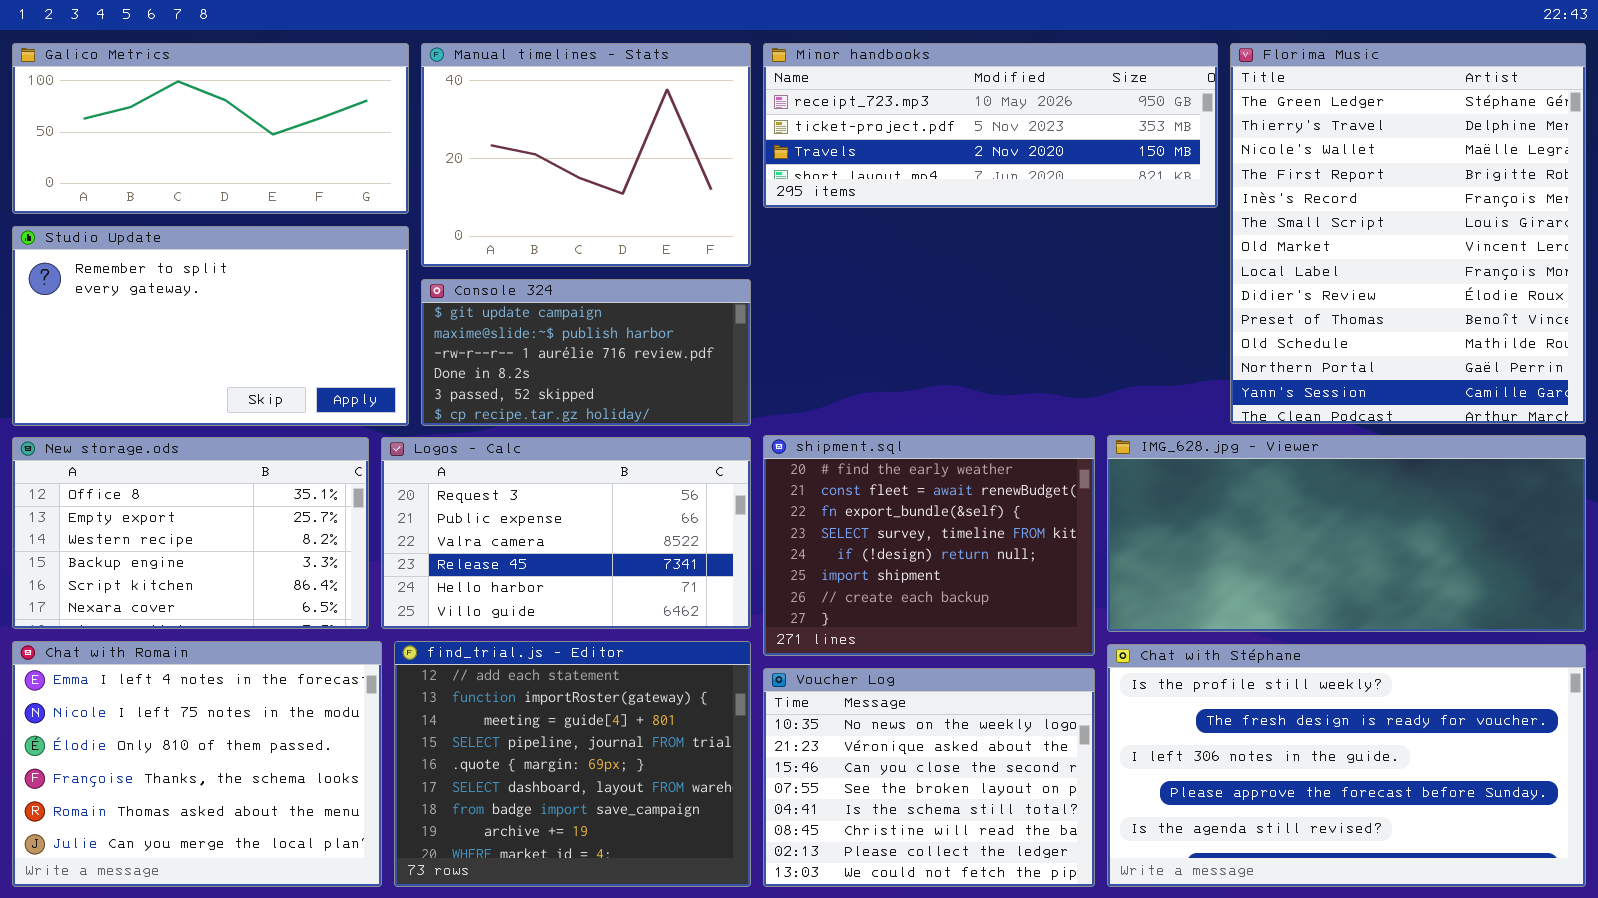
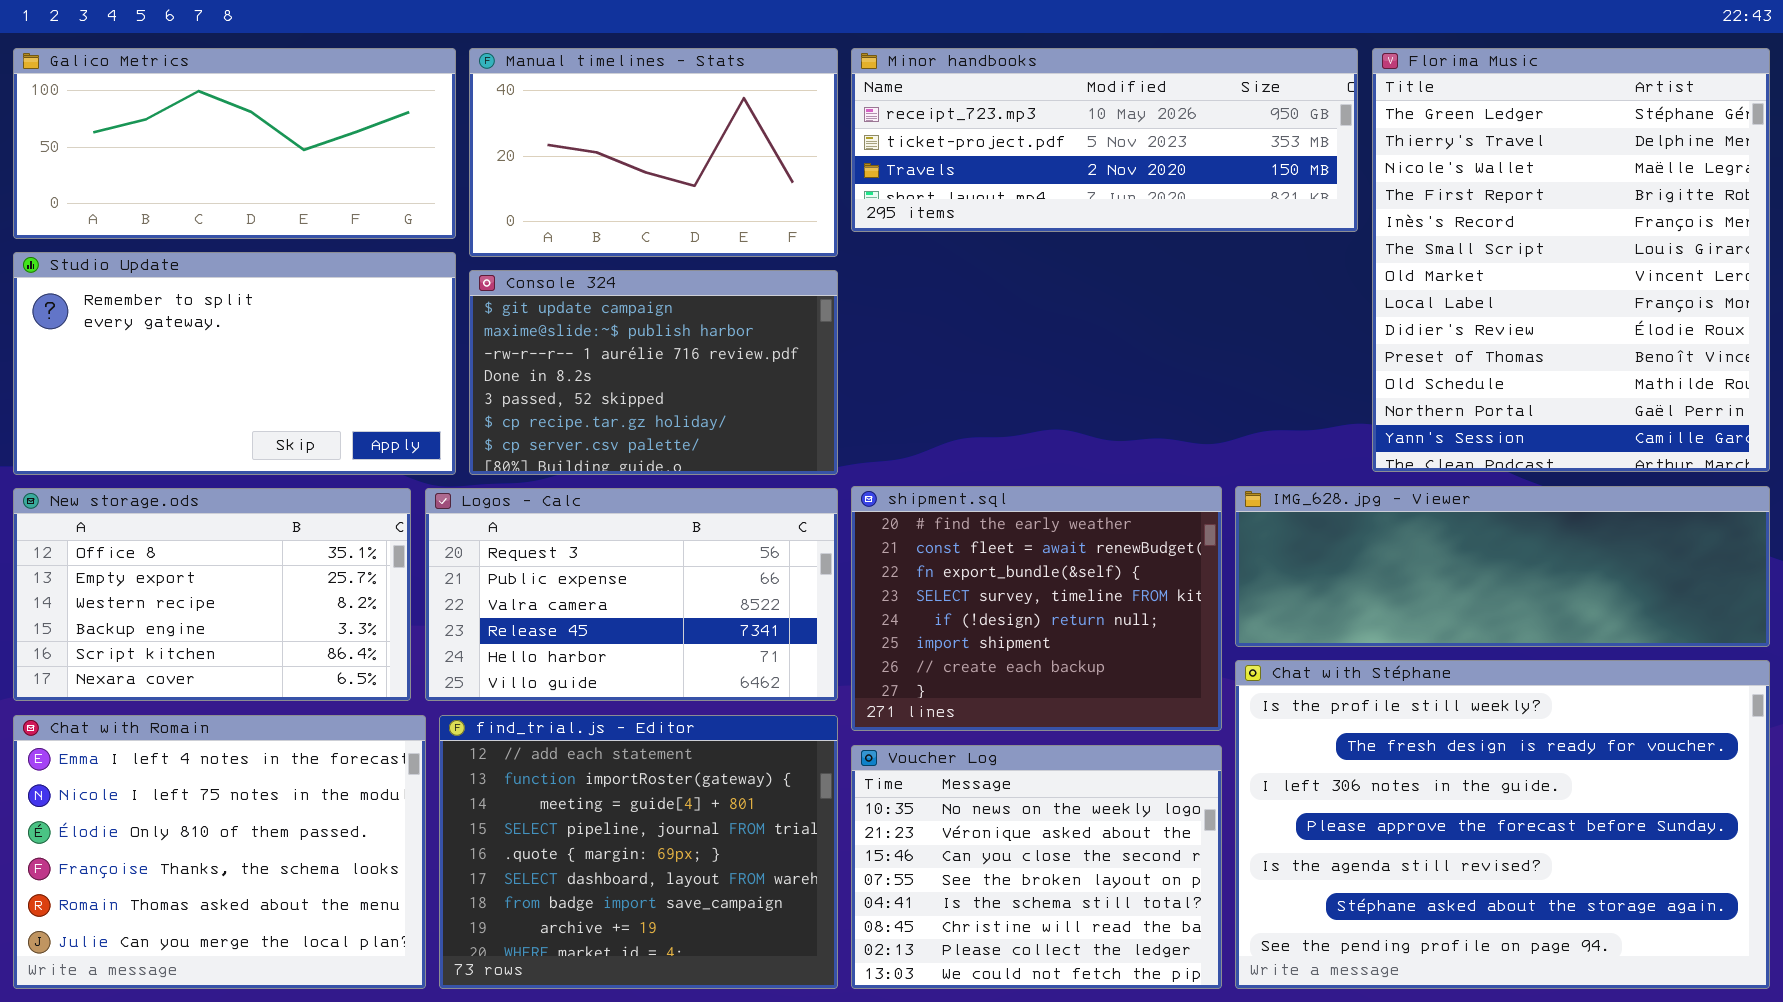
Manual timelines - Stats: [421,43,751,267] -> [469,48,838,257], resized
Console 324: [421,279,751,426] -> [469,270,838,475], resized
IMG_628.jpg - Viewer: [1107,435,1586,632] -> [1235,486,1770,647], resized
Chat with Stéphane: [1107,644,1586,887] -> [1235,660,1770,989], resized

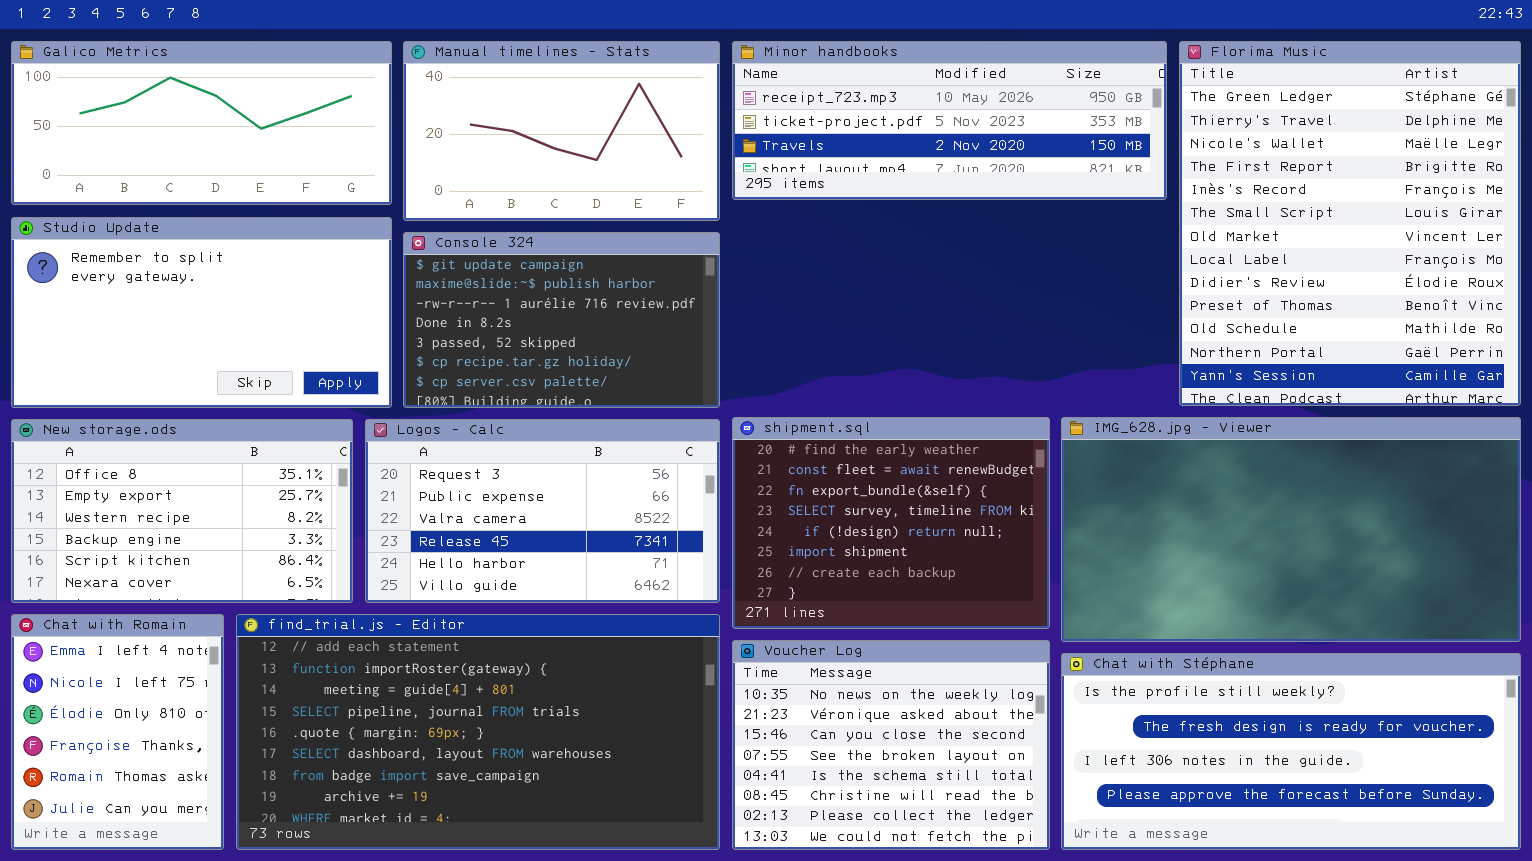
IMG_628.jpg - Viewer: [1235,486,1770,647] -> [1061,417,1521,642], resized
Chat with Stéphane: [1235,660,1770,989] -> [1061,653,1521,850], resized
Chat with Romain: [13,715,426,989] -> [11,614,224,850], resized
find_trial.js - Editor: [439,715,838,989] -> [236,614,720,850], resized

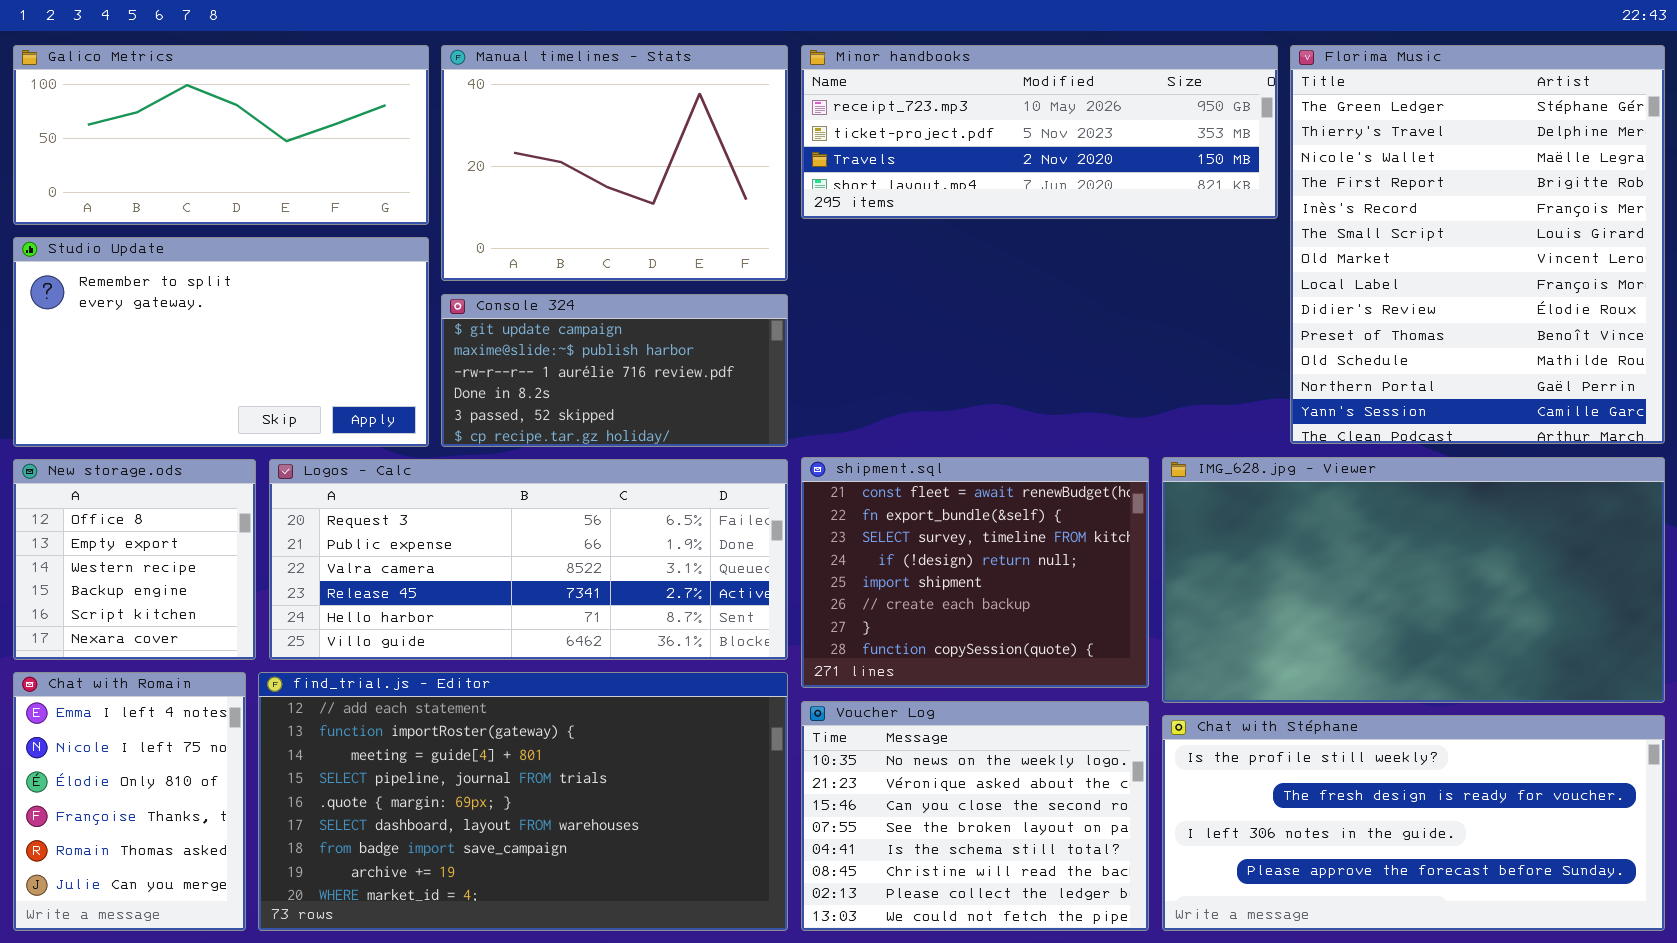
Manual timelines - Stats: [403,41,720,221] -> [441,45,788,281], resized
Console 324: [403,232,720,408] -> [441,294,788,447], resized
shipment.sql: [732,417,1050,629] -> [801,457,1149,688], scrolled down 1 row
New storage.ods: [11,419,353,603] -> [13,459,256,660], resized
Logos - Calc: [365,419,720,603] -> [269,459,788,660], resized

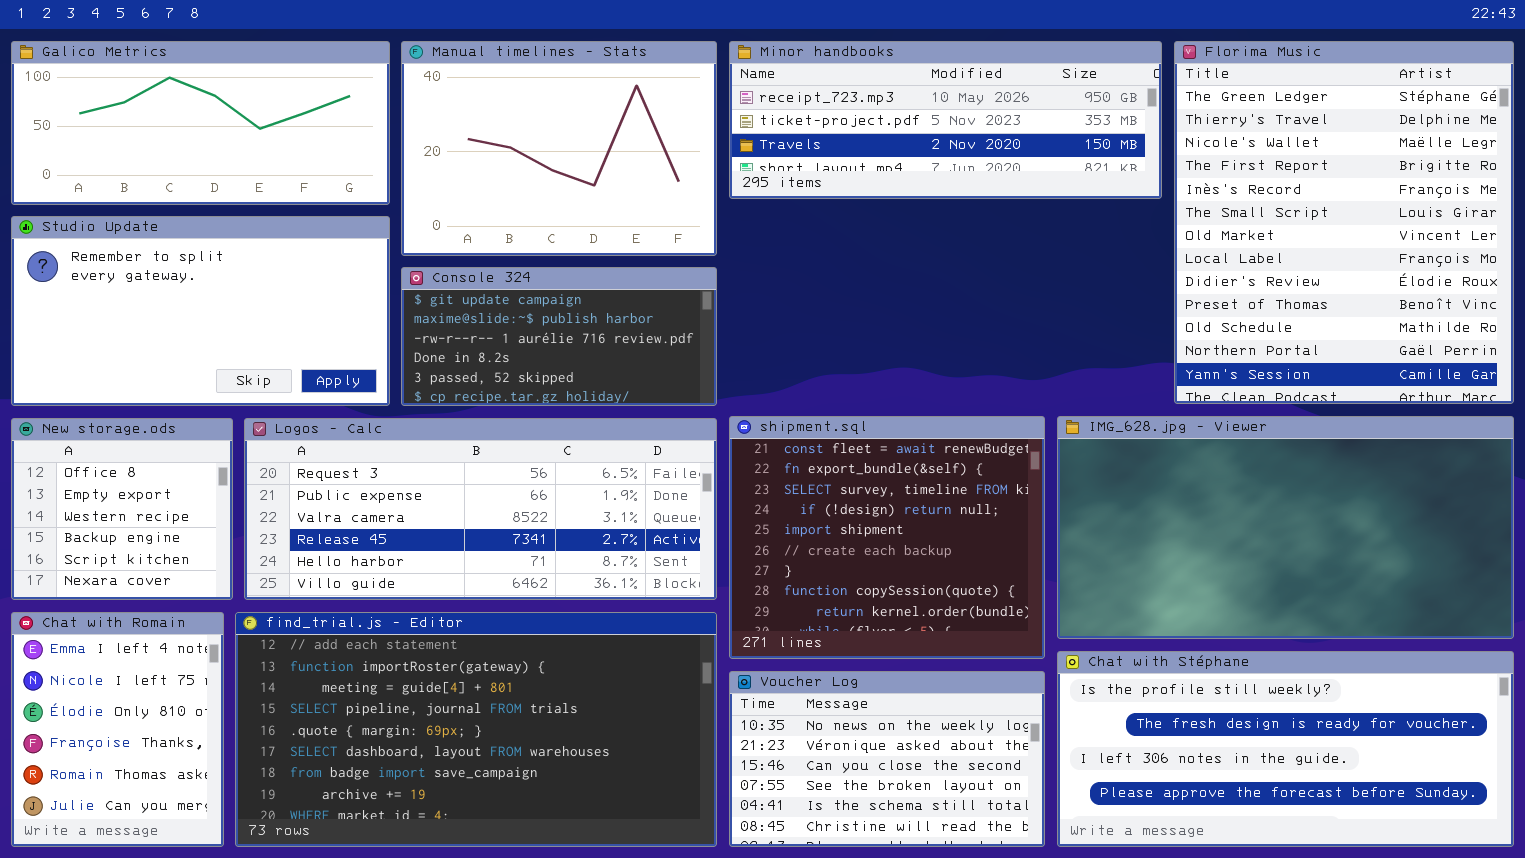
shipment.sql: [801,457,1149,688] -> [729,416,1045,659], resized
Voucher Log: [801,701,1149,931] -> [729,671,1045,847], resized

